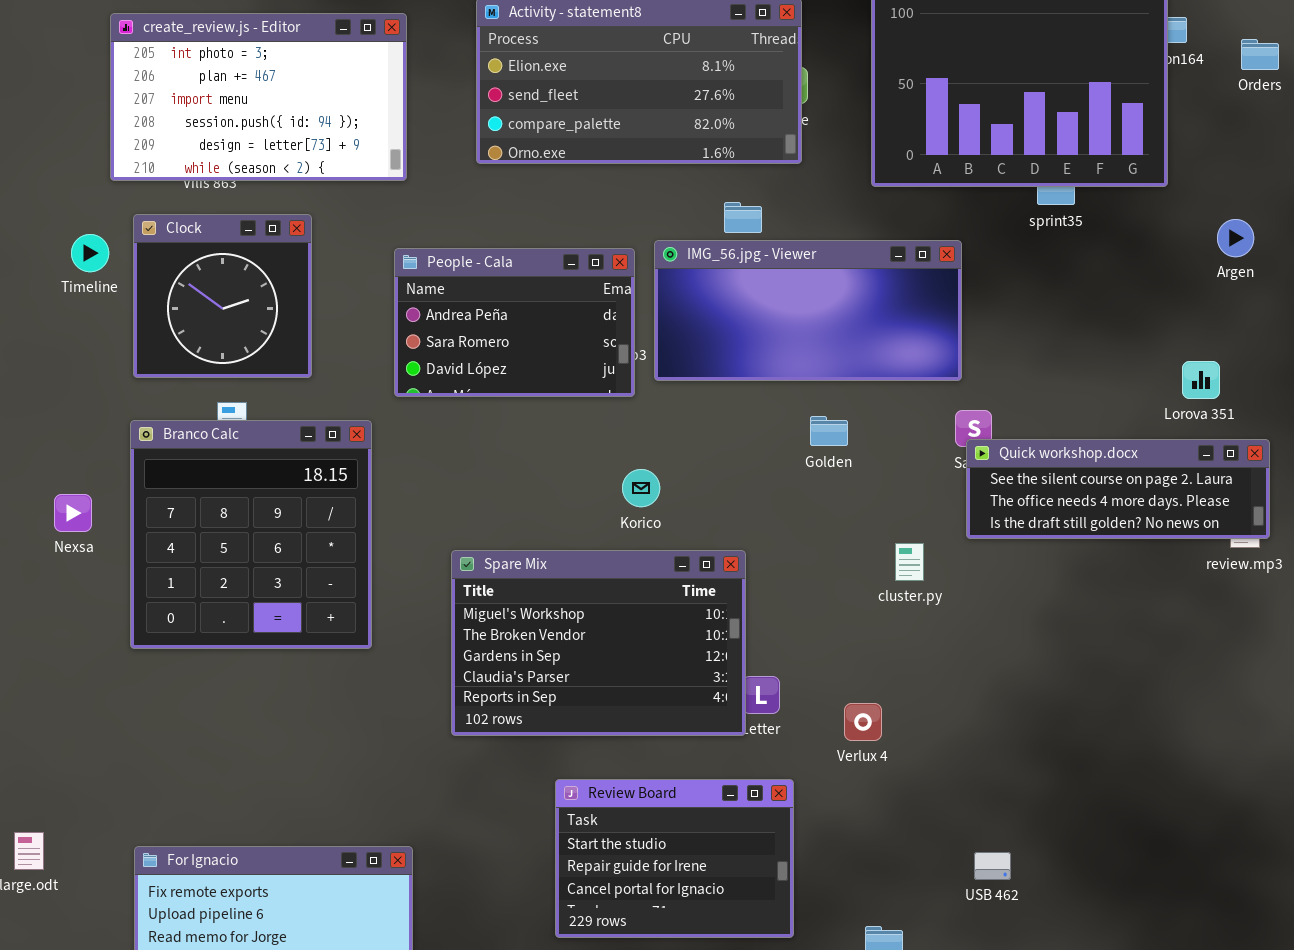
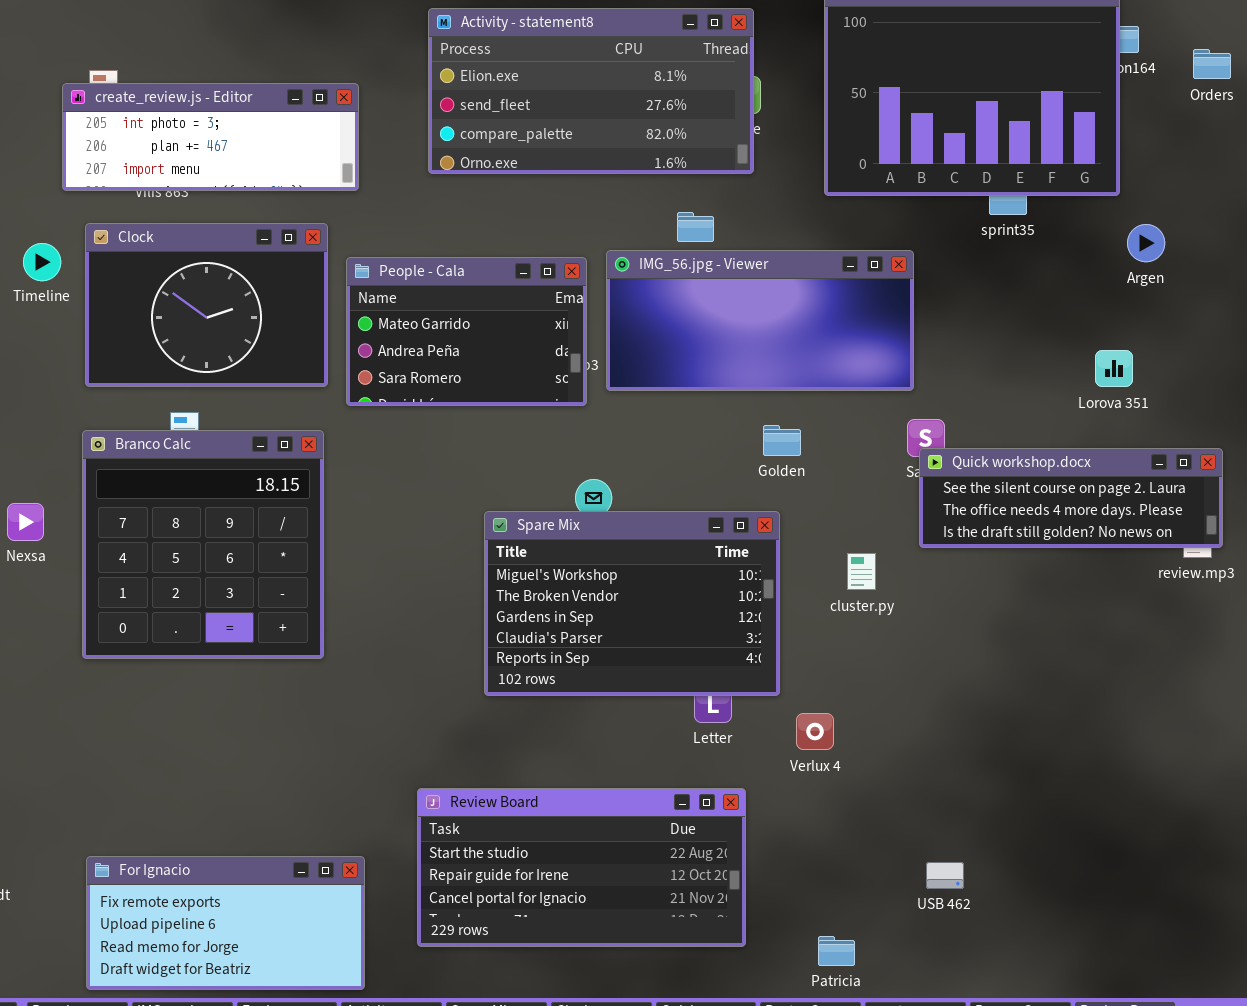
create_review.js - Editor: [110,13,407,181] -> [62,83,359,191], resized
Clock: [133,214,312,378] -> [85,223,328,387], resized
Argen: [1217,219,1254,257] -> [1127,224,1165,262], moved
People - Cala: [394,248,635,397] -> [346,257,587,406], scrolled up 1 row
Lorova 351: [1182,361,1220,399] -> [1095,350,1133,387], moved
Spare Mix: [451,550,746,736] -> [484,511,780,696], moved
Review Board: [555,779,794,938] -> [417,788,746,947], resized

